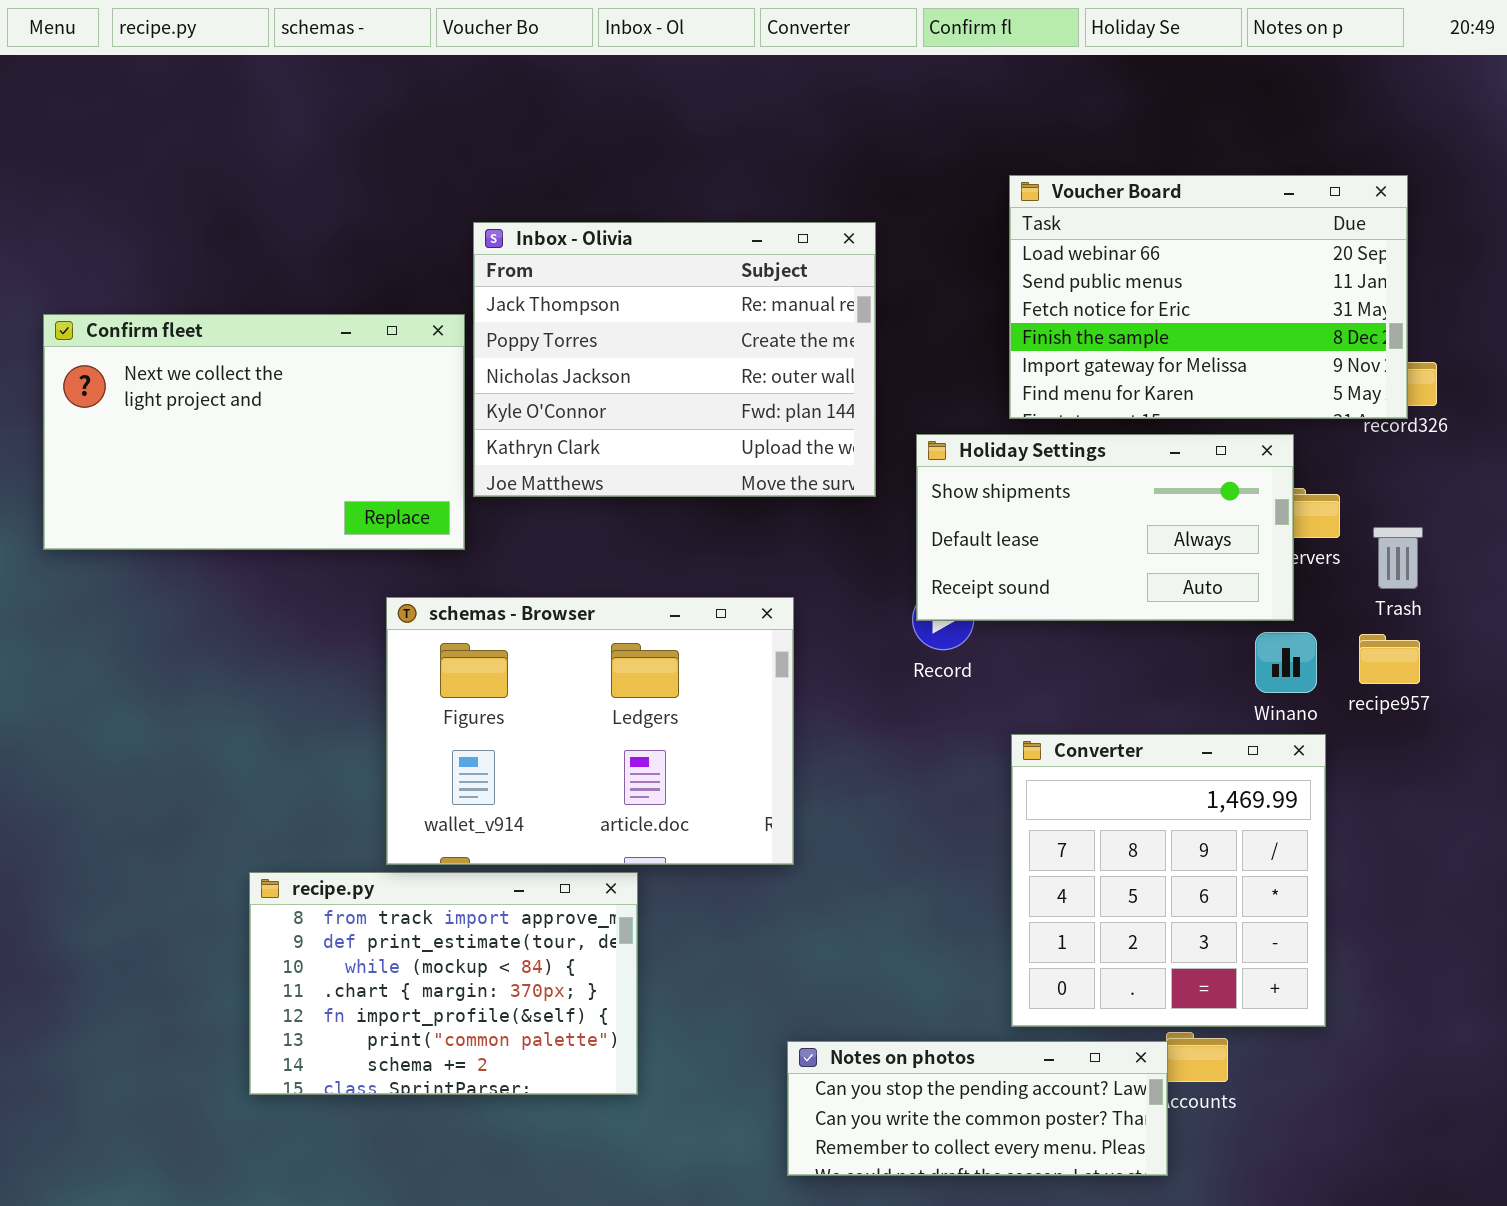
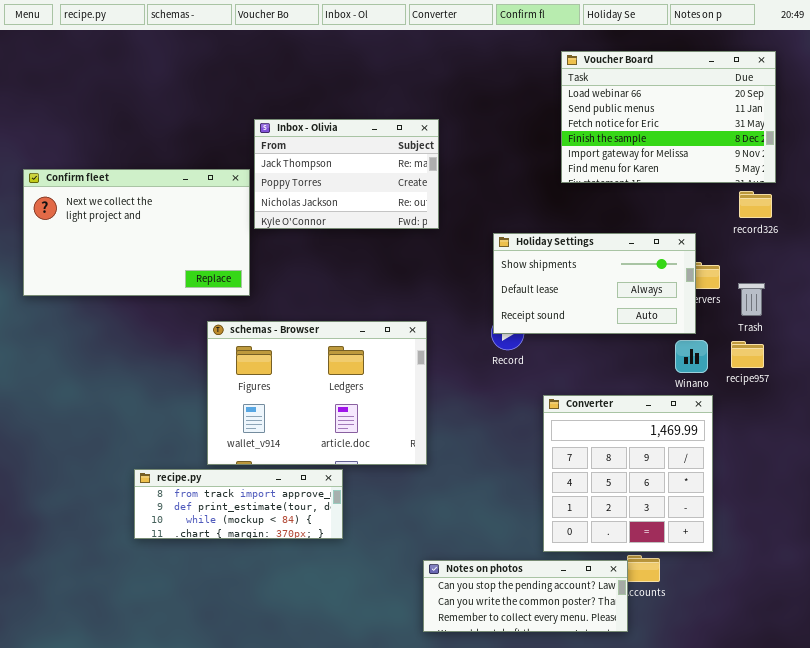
Voucher Board: [1009,175,1408,419] -> [561,51,776,183], moved
Inbox - Olivia: [473,222,876,497] -> [254,119,439,229], resized
recipe.py: [249,872,638,1095] -> [134,469,343,539], resized

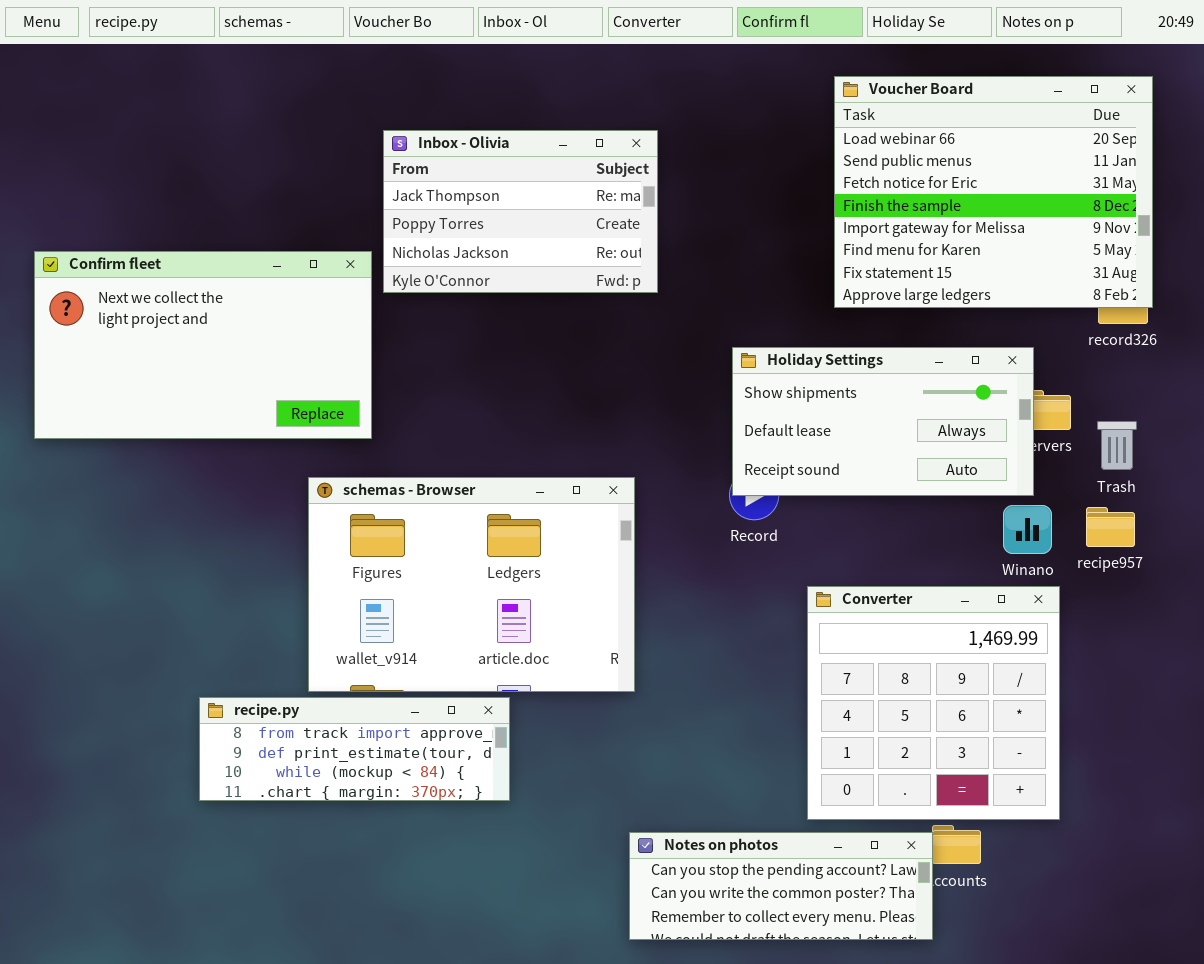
Voucher Board: [561,51,776,183] -> [834,76,1153,308], resized
Inbox - Olivia: [254,119,439,229] -> [383,130,658,293], moved

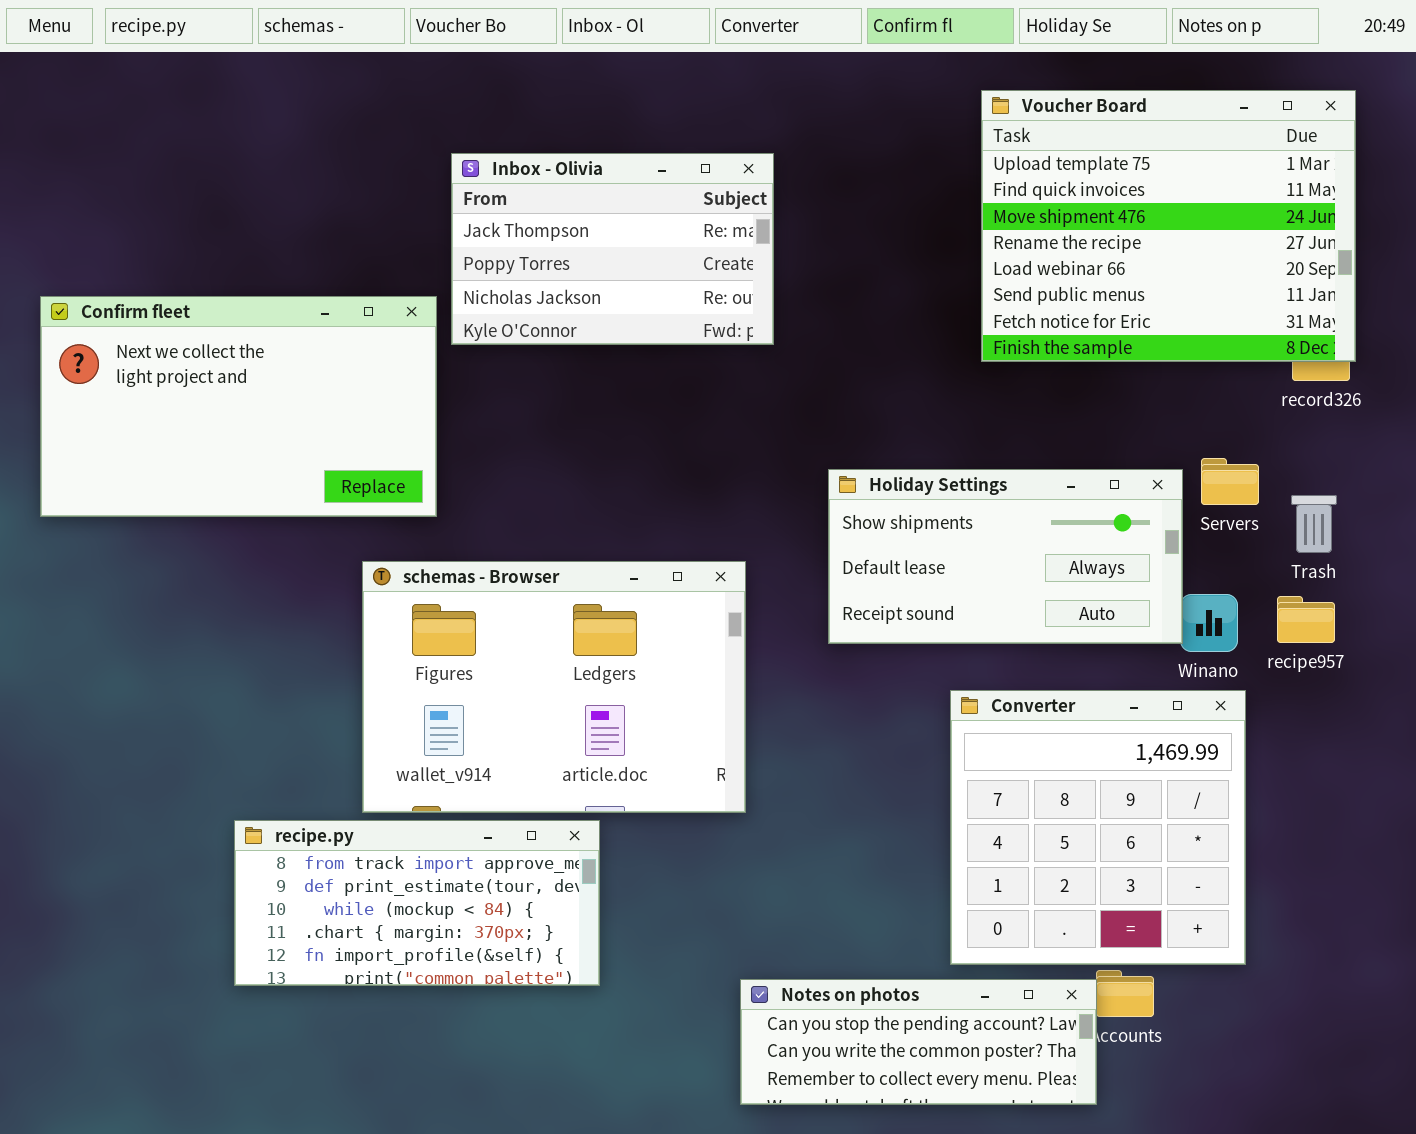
Voucher Board: [834,76,1153,308] -> [981,90,1356,362], scrolled up 4 rows
Holiday Settings: [732,347,1034,496] -> [828,469,1183,644], moved
recipe.py: [199,697,510,801] -> [234,820,600,986], resized

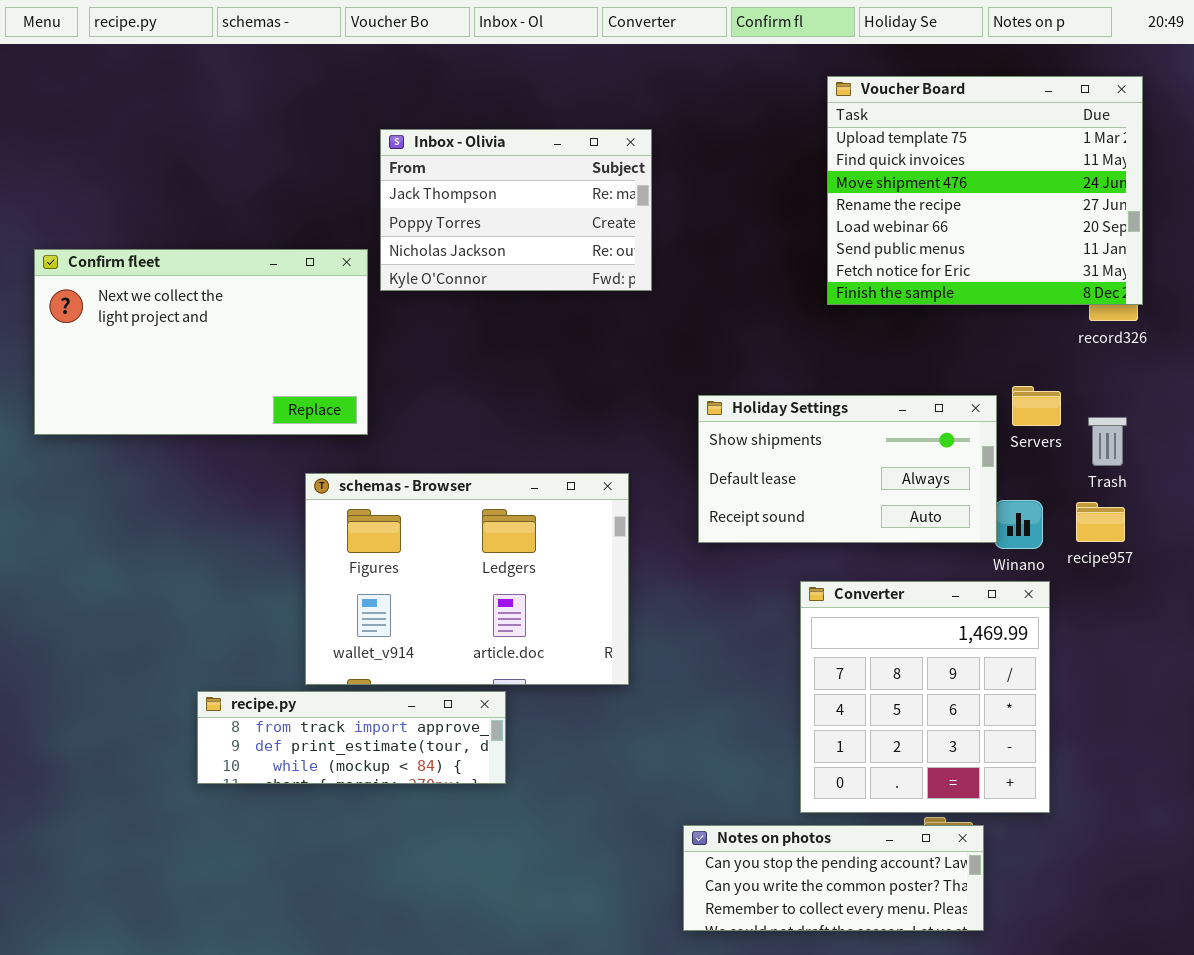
recipe.py: [234,820,600,986] -> [197,691,506,784], resized
Notes on photos: [740,979,1097,1105] -> [683,825,984,931], moved

